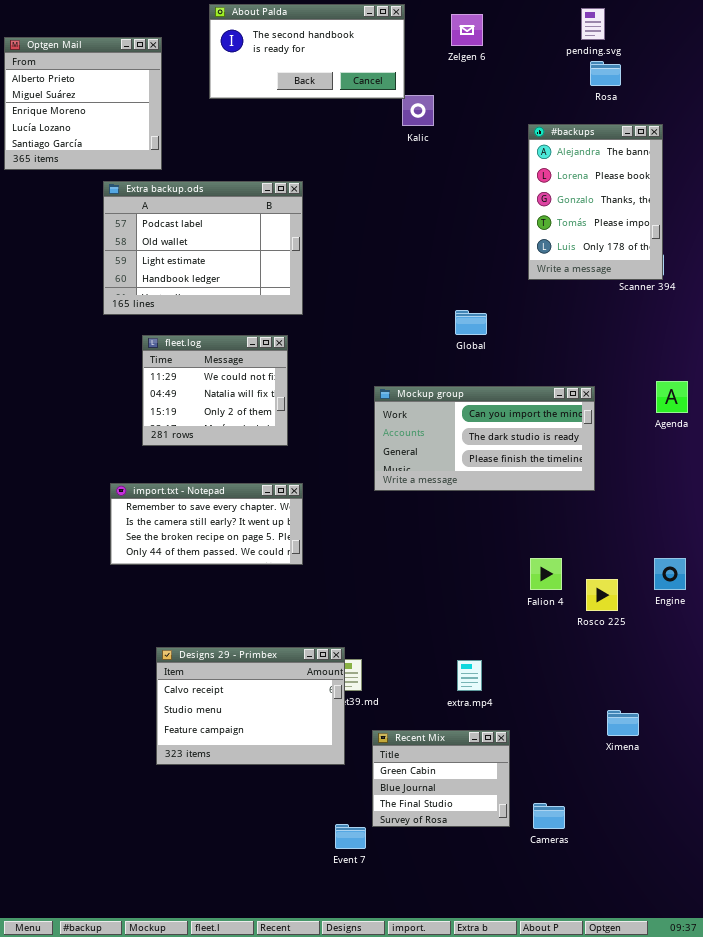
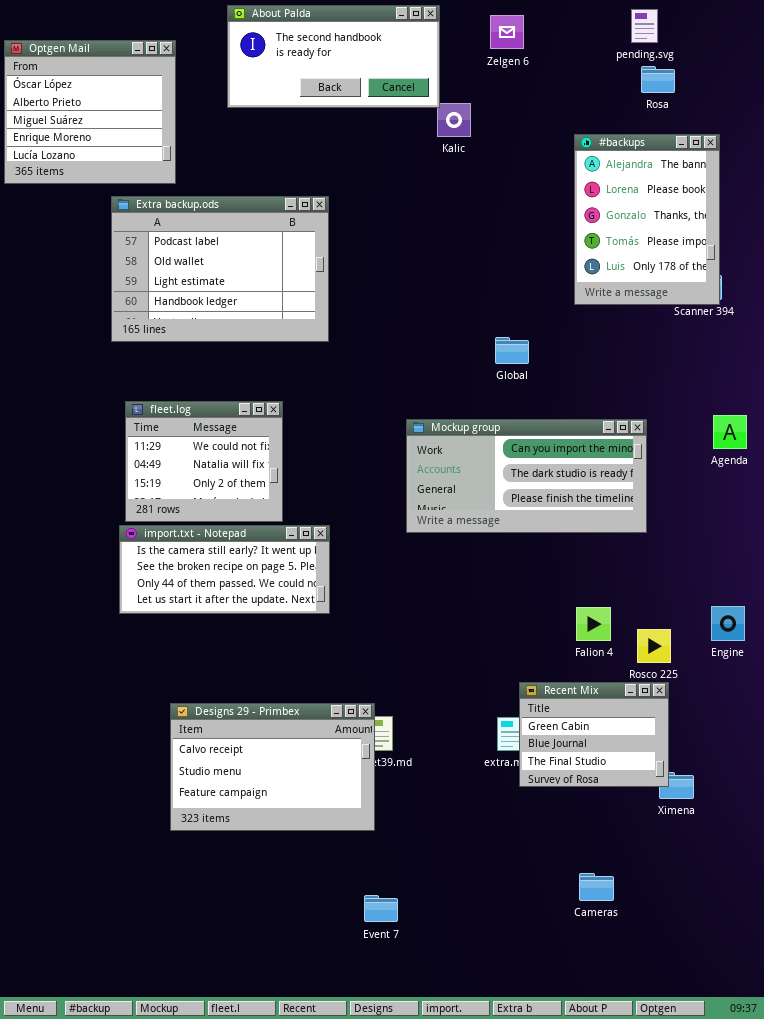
Optgen Mail: [4,37,162,170] -> [4,40,176,184], scrolled up 1 row
fleet.log: [142,335,288,446] -> [125,401,283,522], moved
import.txt - Notepad: [110,483,303,565] -> [119,525,330,614], scrolled down 1 row
Recent Mix: [372,730,510,827] -> [519,682,669,787], moved

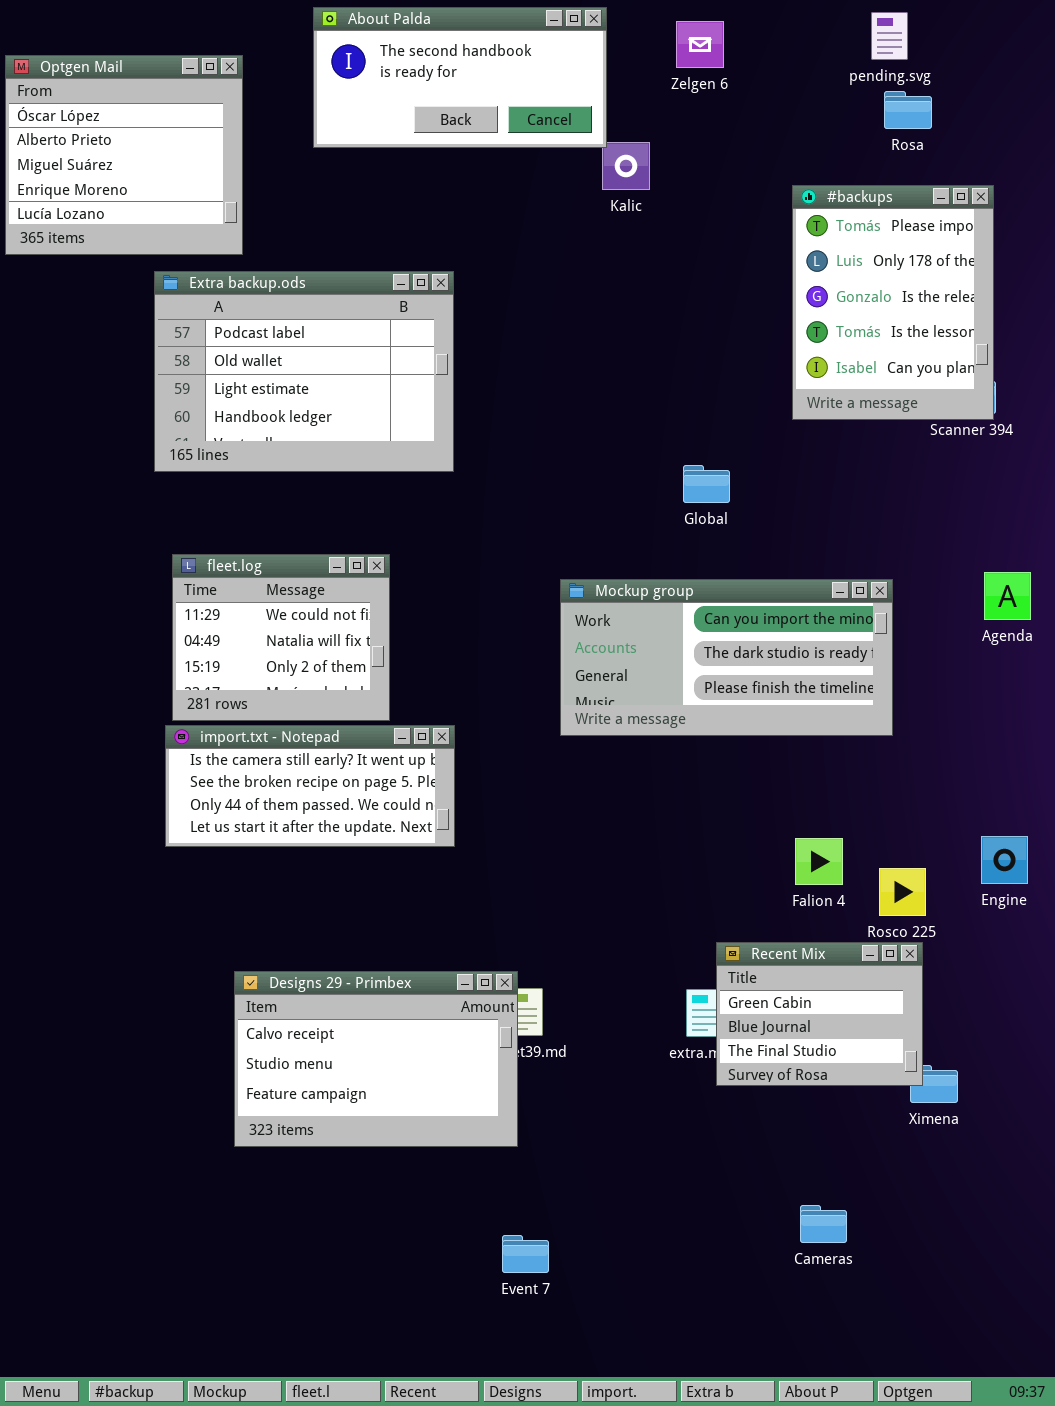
#backups: [574,134,720,305] -> [792,185,994,420], scrolled down 3 rows

